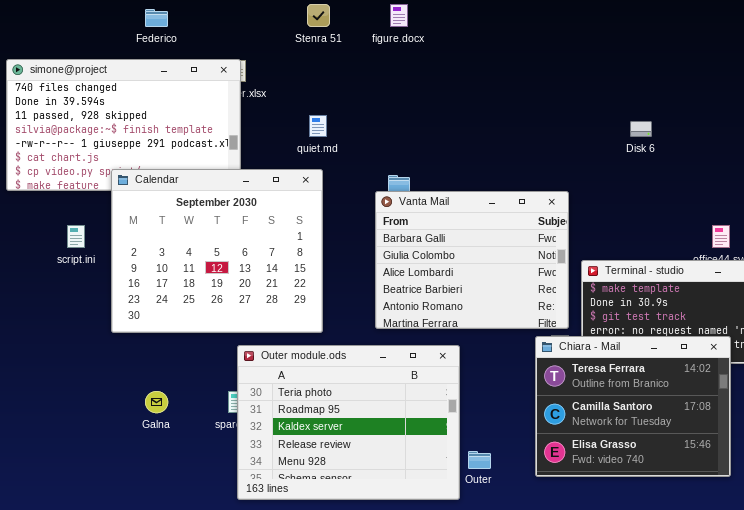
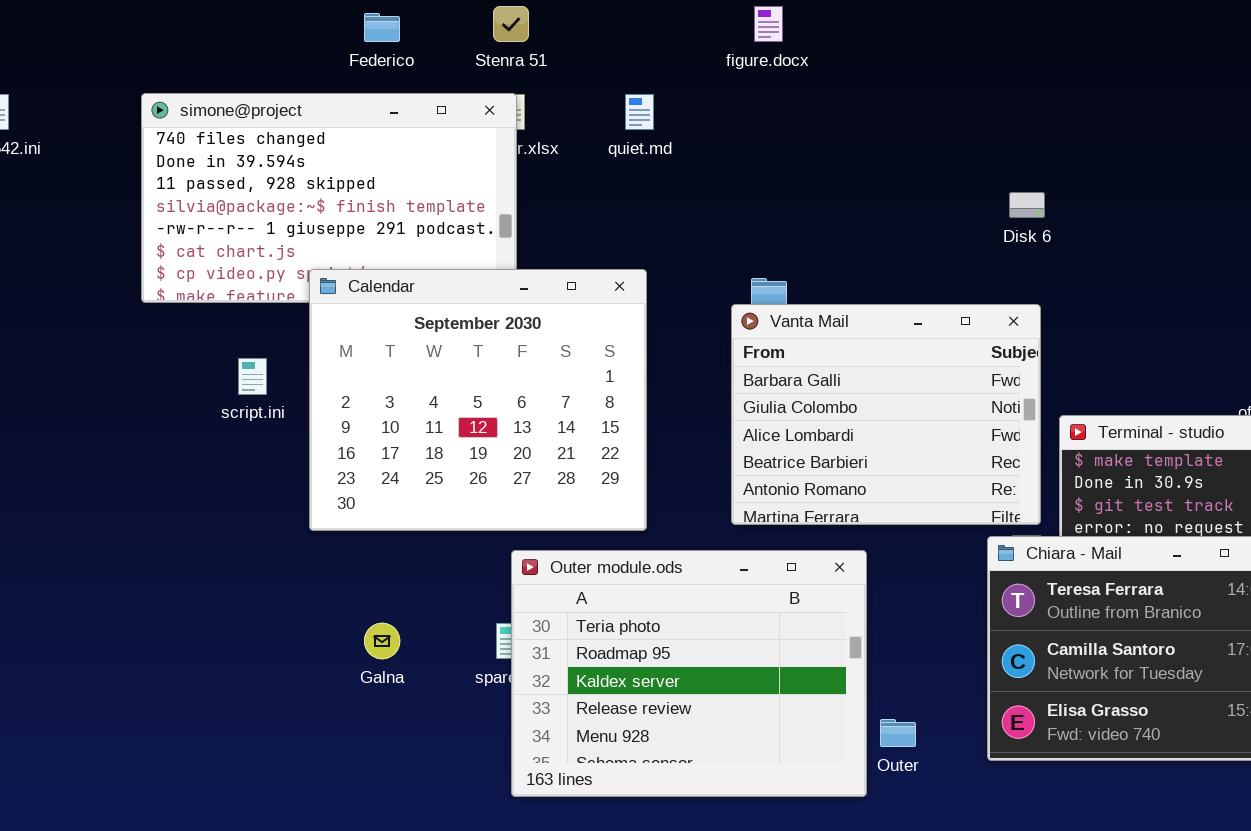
Stenra 51: [307,4,330,27] -> [493,6,529,42], moved
quiet.md: [309,115,327,137] -> [625,94,654,130], moved
Disk 6: [630,121,652,137] -> [1009,192,1045,218], moved

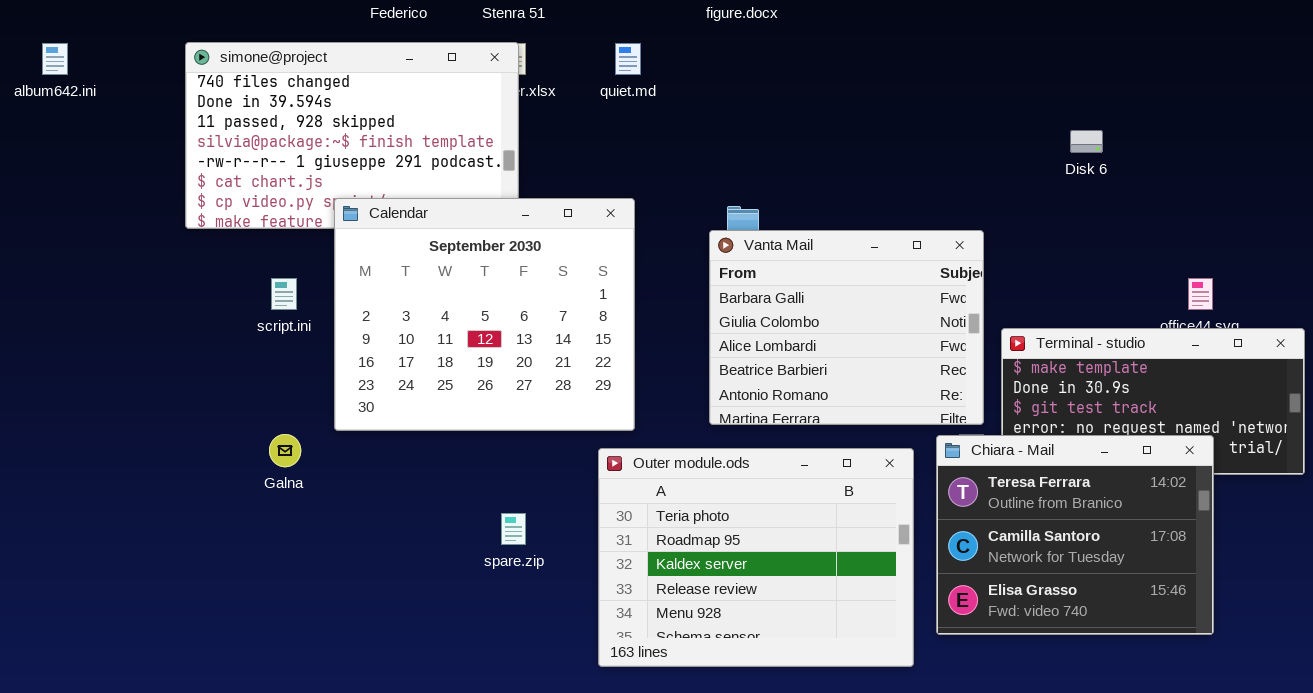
Disk 6: [1009,192,1045,218] -> [1070,130,1103,153], moved
Outer module.ods: [511,550,867,797] -> [598,448,914,667], moved
Galna: [364,623,400,659] -> [269,434,301,467], moved

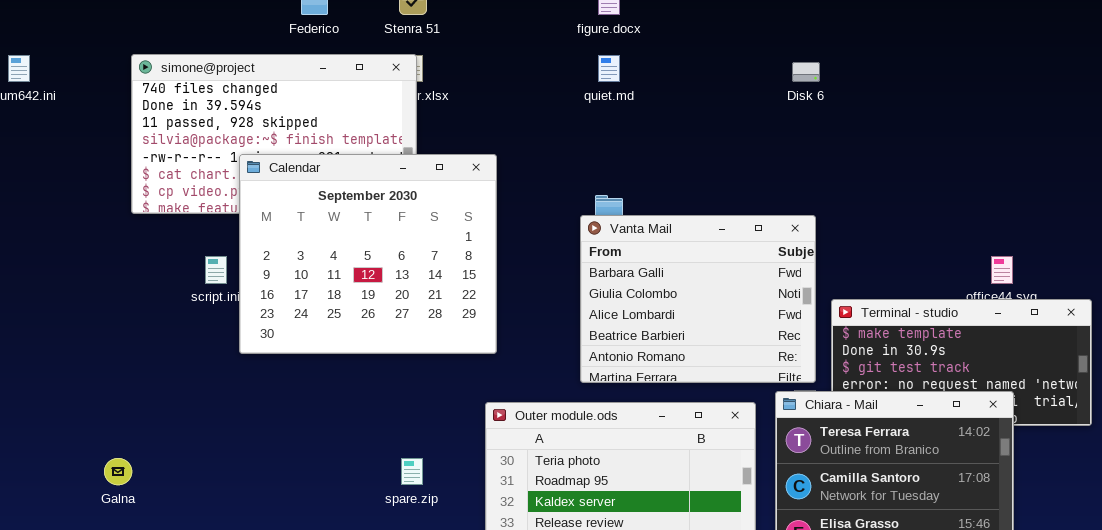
quiet.md: [615,43,641,75] -> [598,55,620,82], moved
Disk 6: [1070,130,1103,153] -> [792,62,820,82], moved
Calendar: [334,198,635,431] -> [239,154,497,354], moved
Galna: [269,434,301,467] -> [104,458,132,485], moved

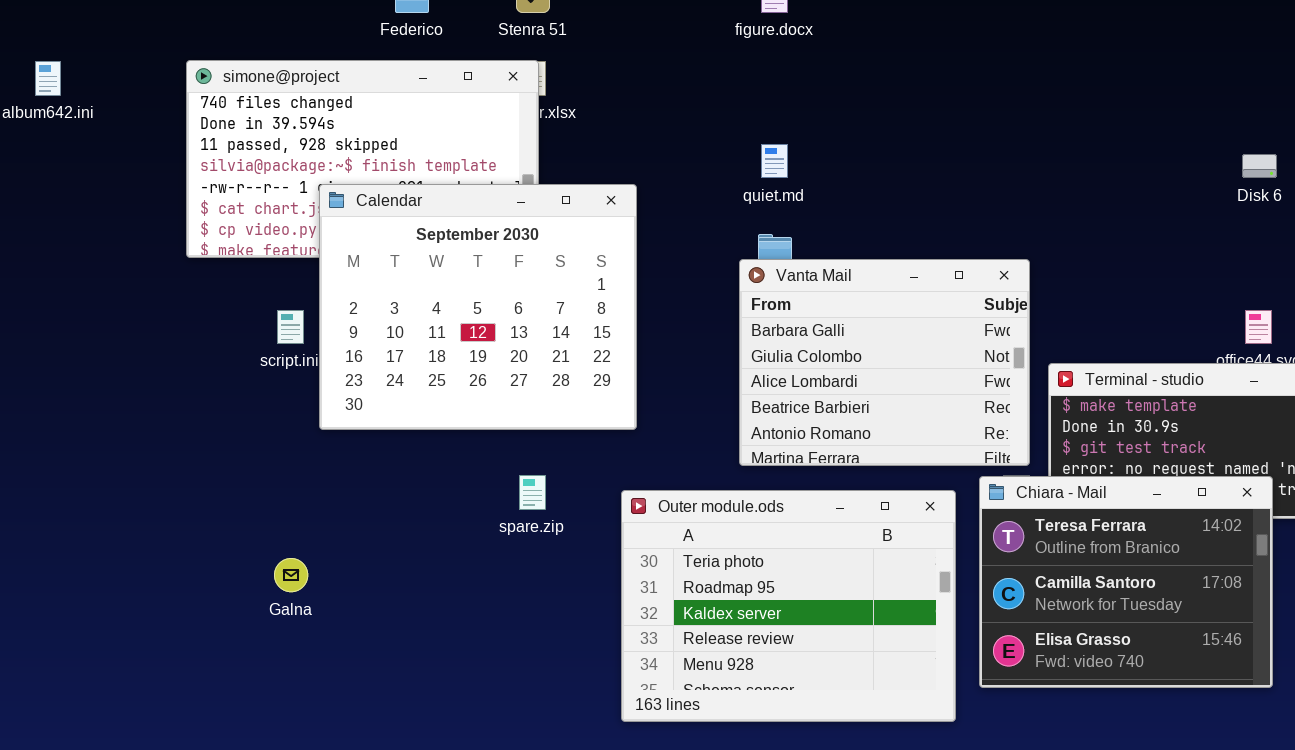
quiet.md: [598,55,620,82] -> [761,144,788,178], moved
Disk 6: [792,62,820,82] -> [1242,154,1277,178], moved
Galna: [104,458,132,485] -> [274,558,308,592], moved
spare.zip: [401,458,423,485] -> [519,475,546,510], moved

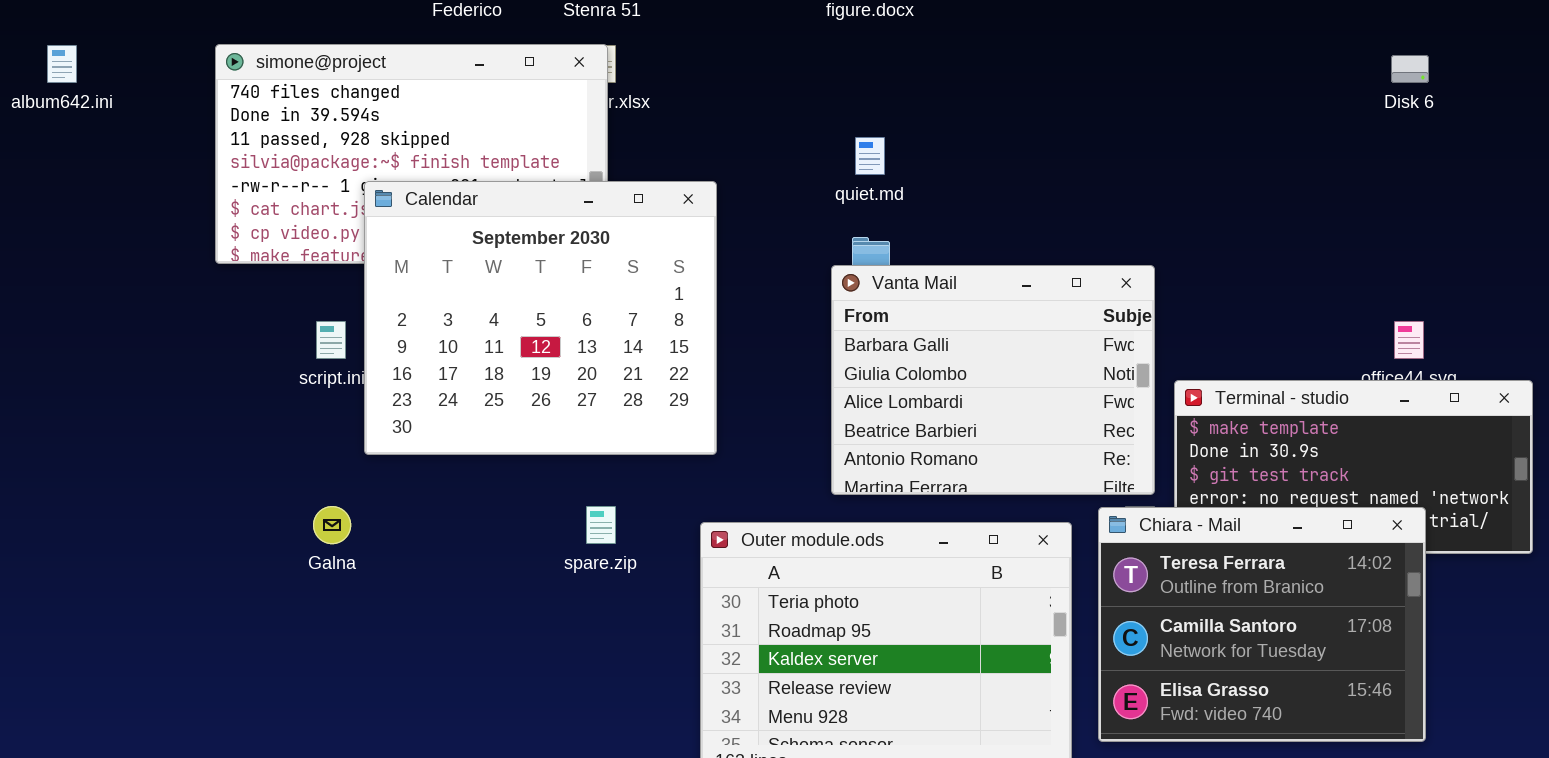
Disk 6: [1242,154,1277,178] -> [1391,55,1429,83], moved
Galna: [274,558,308,592] -> [313,506,351,544], moved

